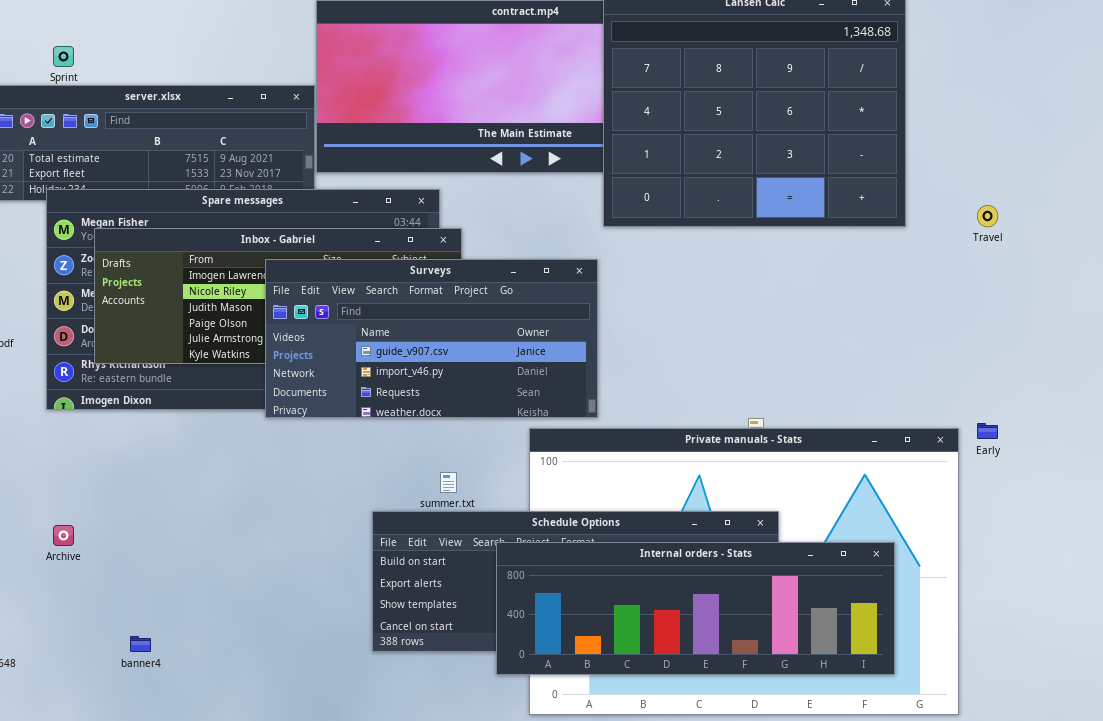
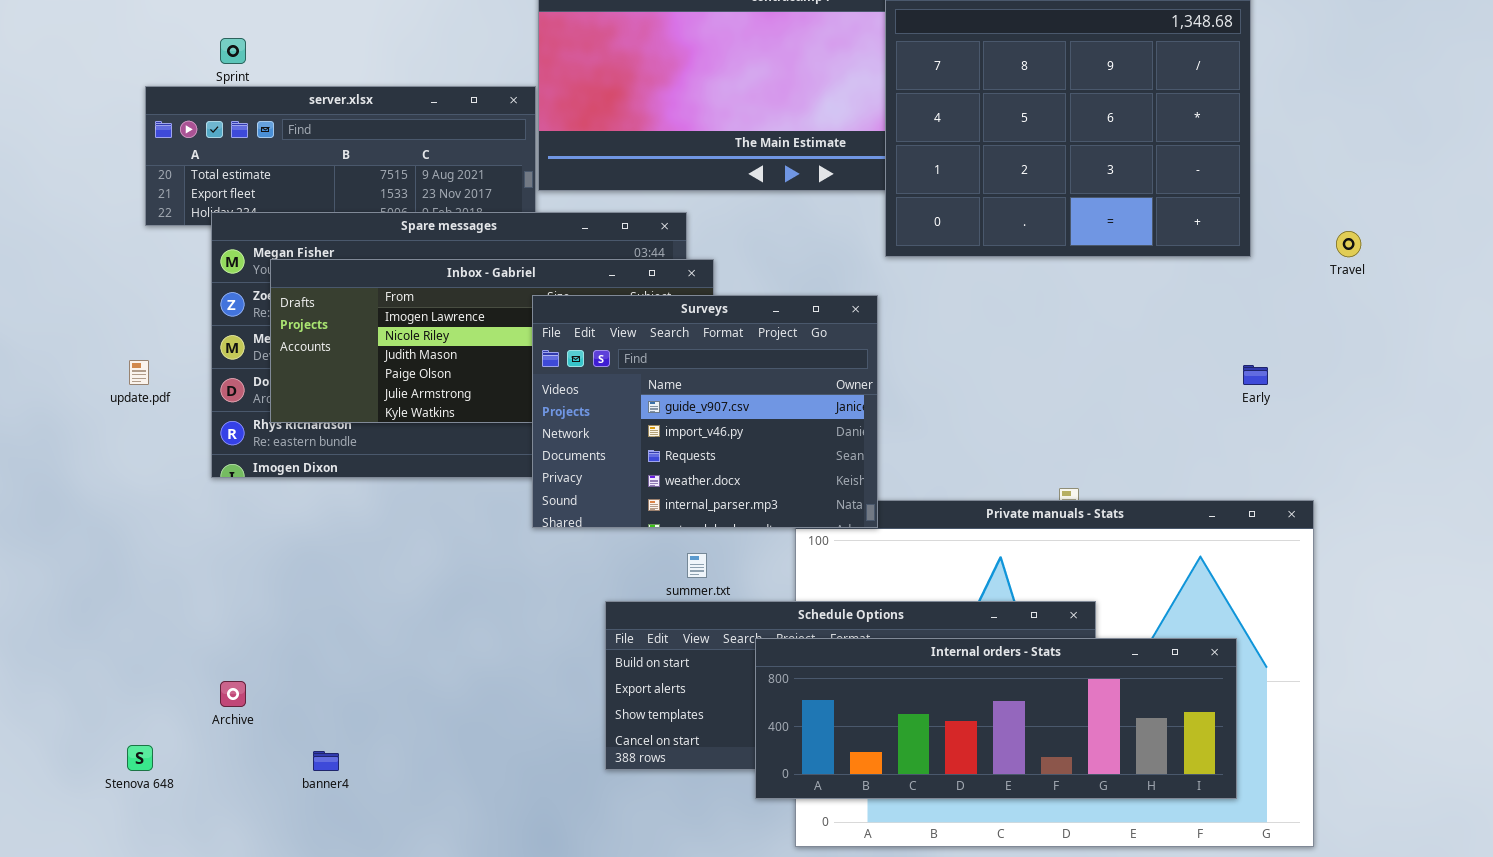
Surveys: [265,259,598,418] -> [532,295,878,528], resized
Early: [977,423,998,439] -> [1243,365,1268,385], moved
Archive: [53,525,74,546] -> [220,681,246,707], moved

